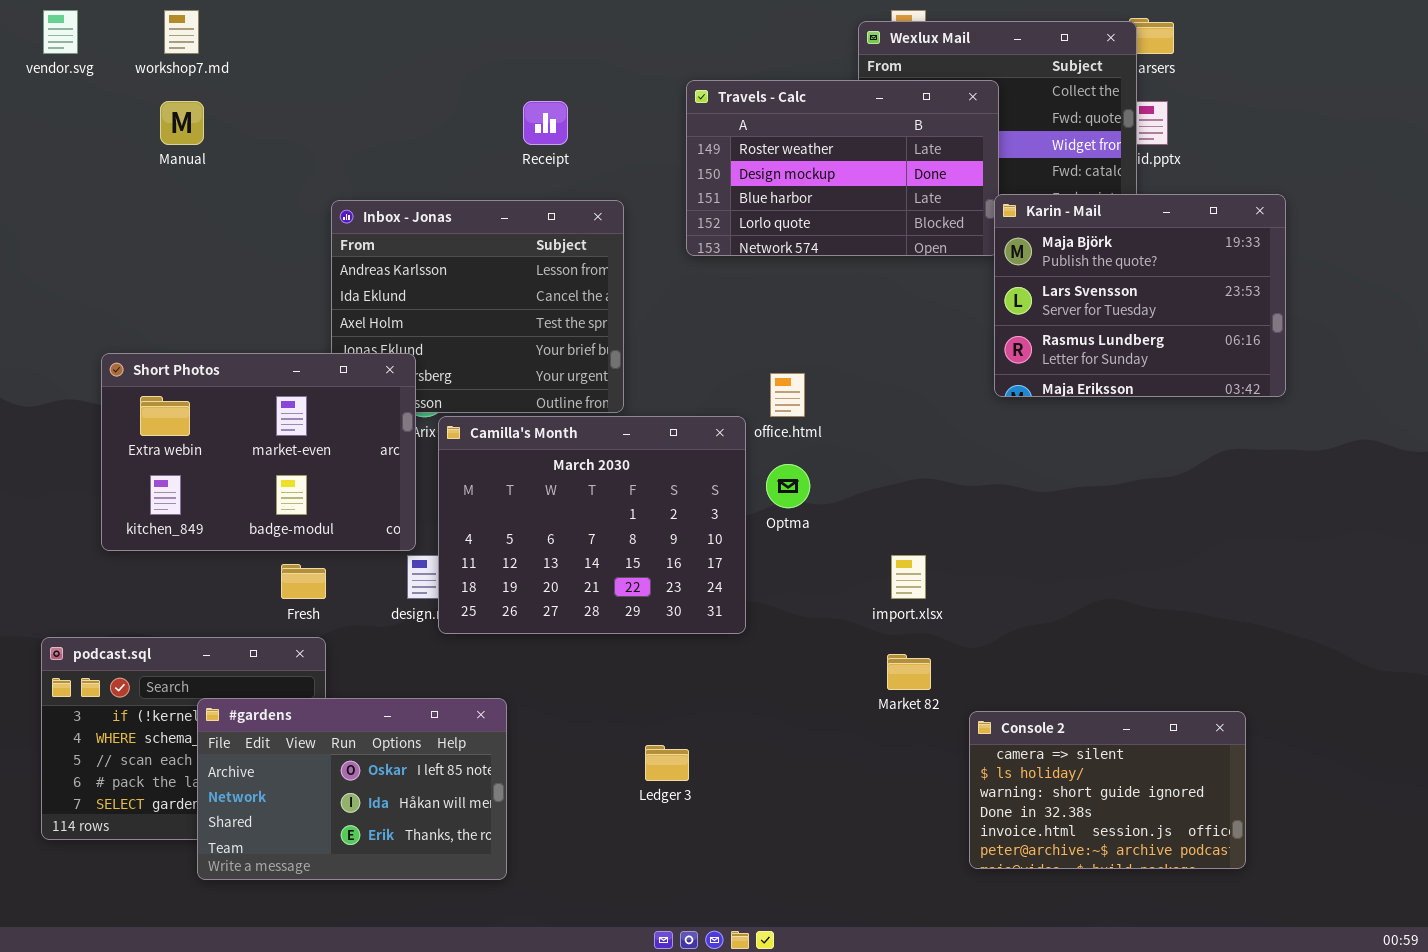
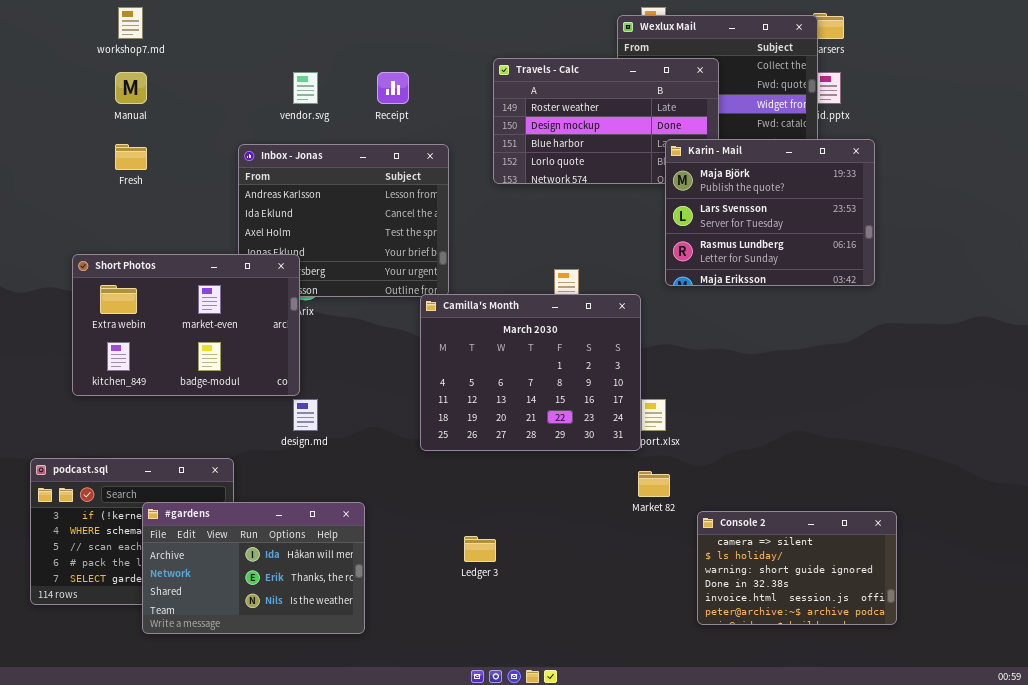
vendor.svg: [43,10,78,54] -> [293,72,318,104], moved
Karin - Mail: [994,194,1286,397] -> [665,139,875,286], moved
Camilla's Month: [438,416,746,634] -> [420,294,641,451], moved
Fresh: [281,564,326,599] -> [115,144,147,170], moved
#gardens: [197,698,507,880] -> [142,502,365,634], scrolled down 1 row

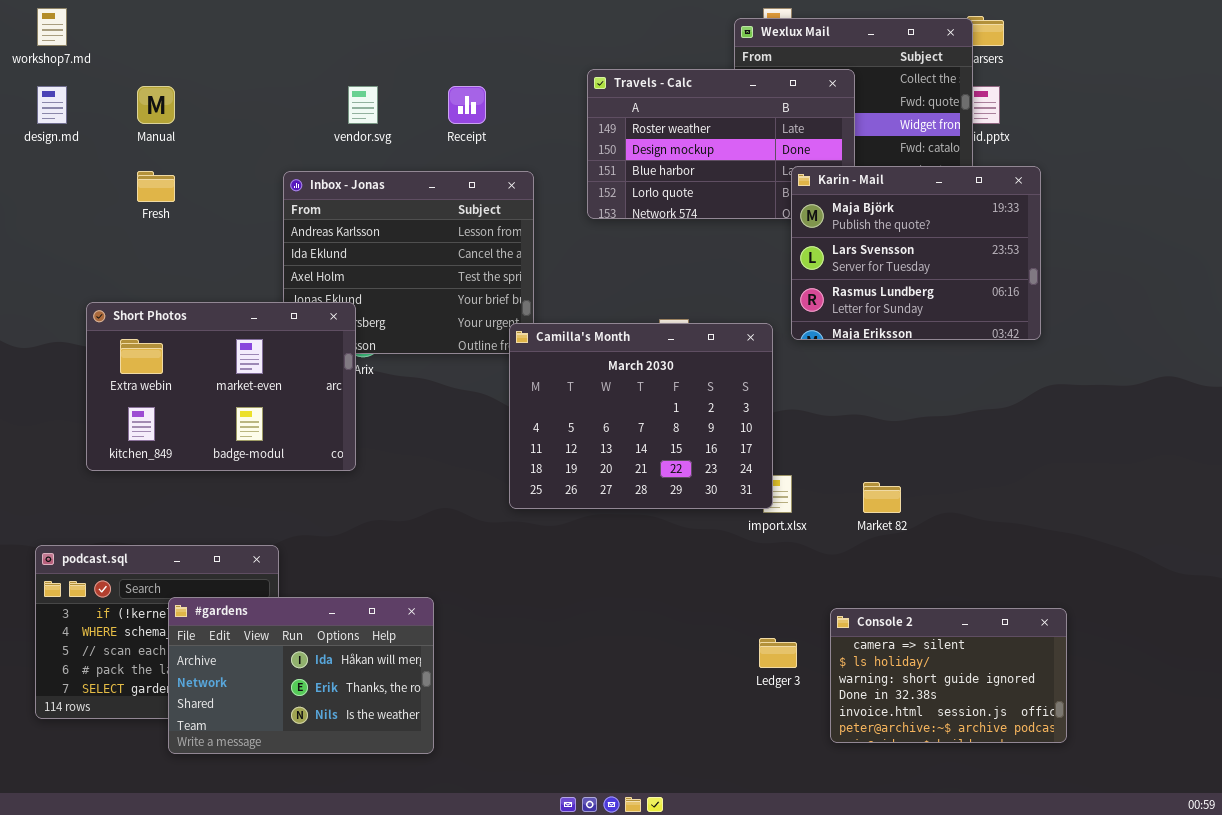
workshop7.md: [118,7,143,39] -> [37,8,67,46], moved
Camilla's Month: [420,294,641,451] -> [509,323,773,509], moved
design.md: [293,399,318,431] -> [37,86,67,124], moved
Market 82: [638,471,670,497] -> [863,482,901,513], moved
Ledger 3: [464,536,496,562] -> [759,638,797,668], moved

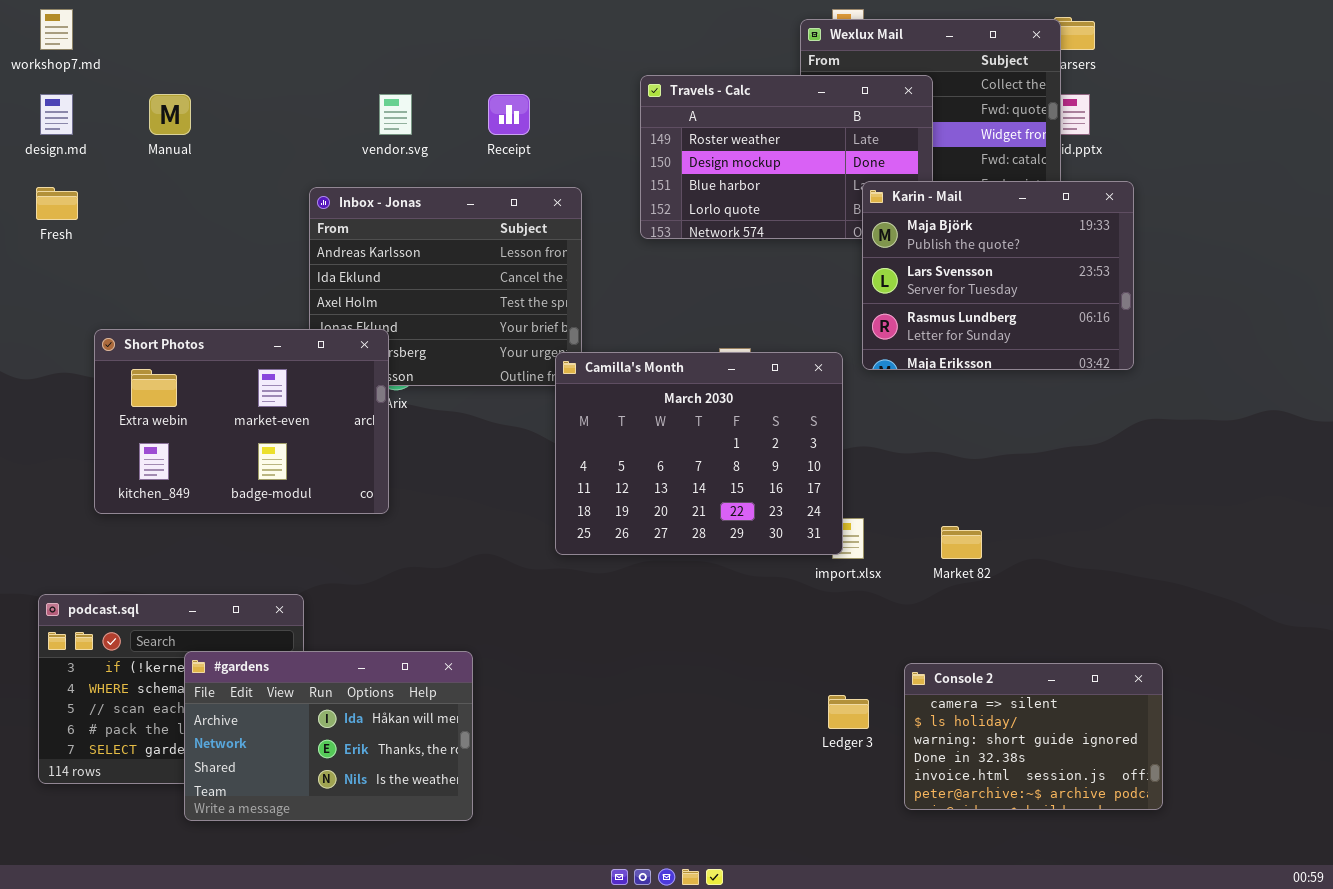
Fresh: [137,171,175,202] -> [36,187,78,220], moved

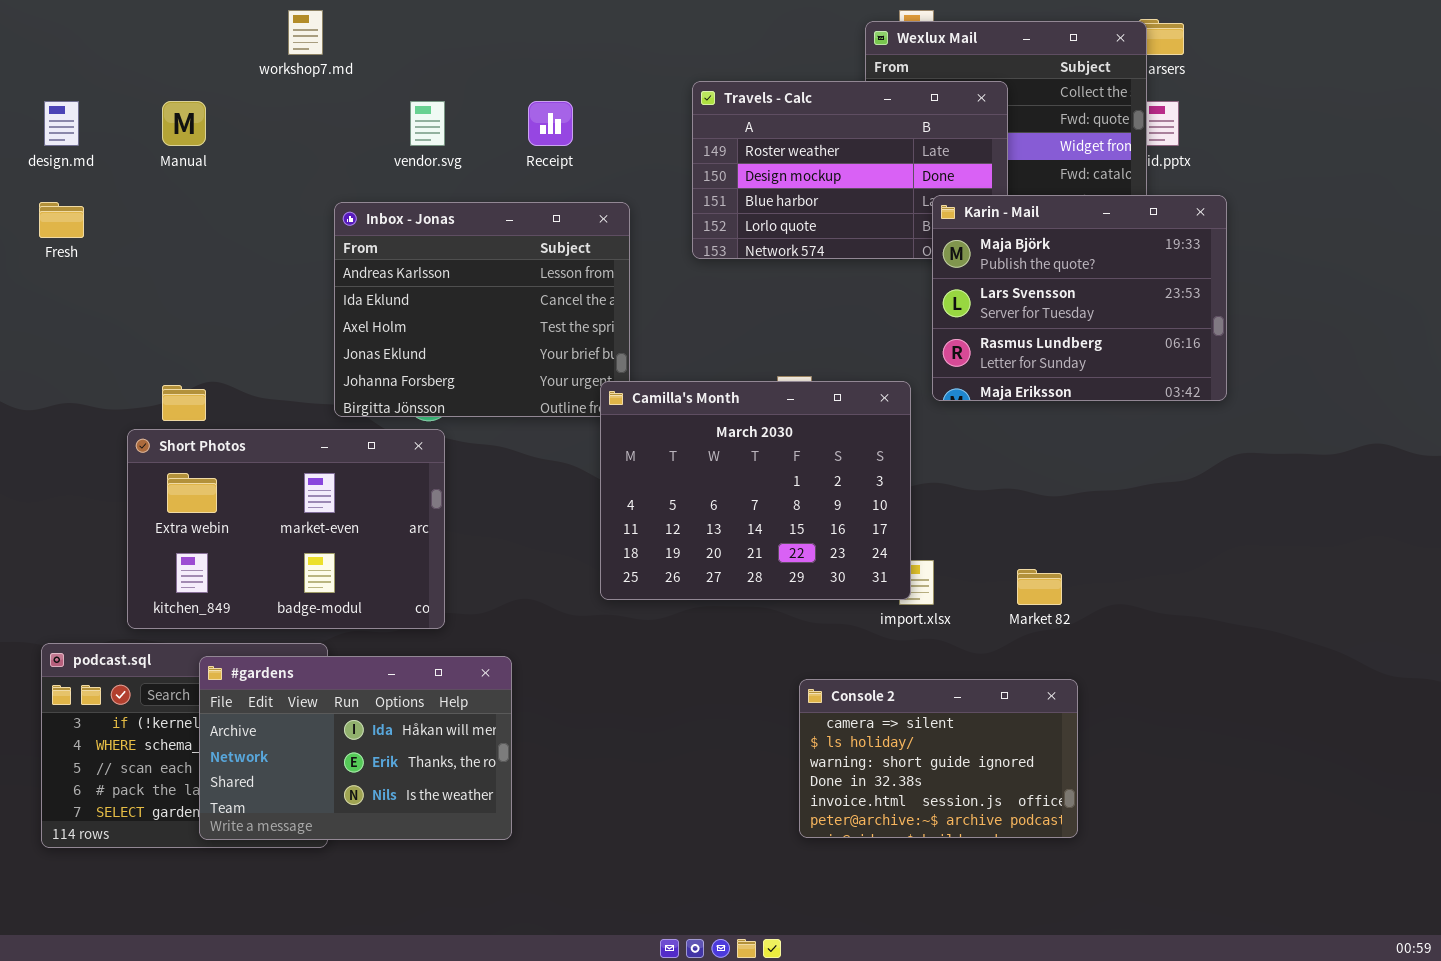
workshop7.md: [40,9,73,50] -> [288,10,323,55], moved
Short Photos: [94,329,389,514] -> [127,429,445,629], moved
#gardens: [184,651,473,821] -> [199,656,512,840], moved
Console 2: [904,663,1163,810] -> [799,679,1078,838], moved

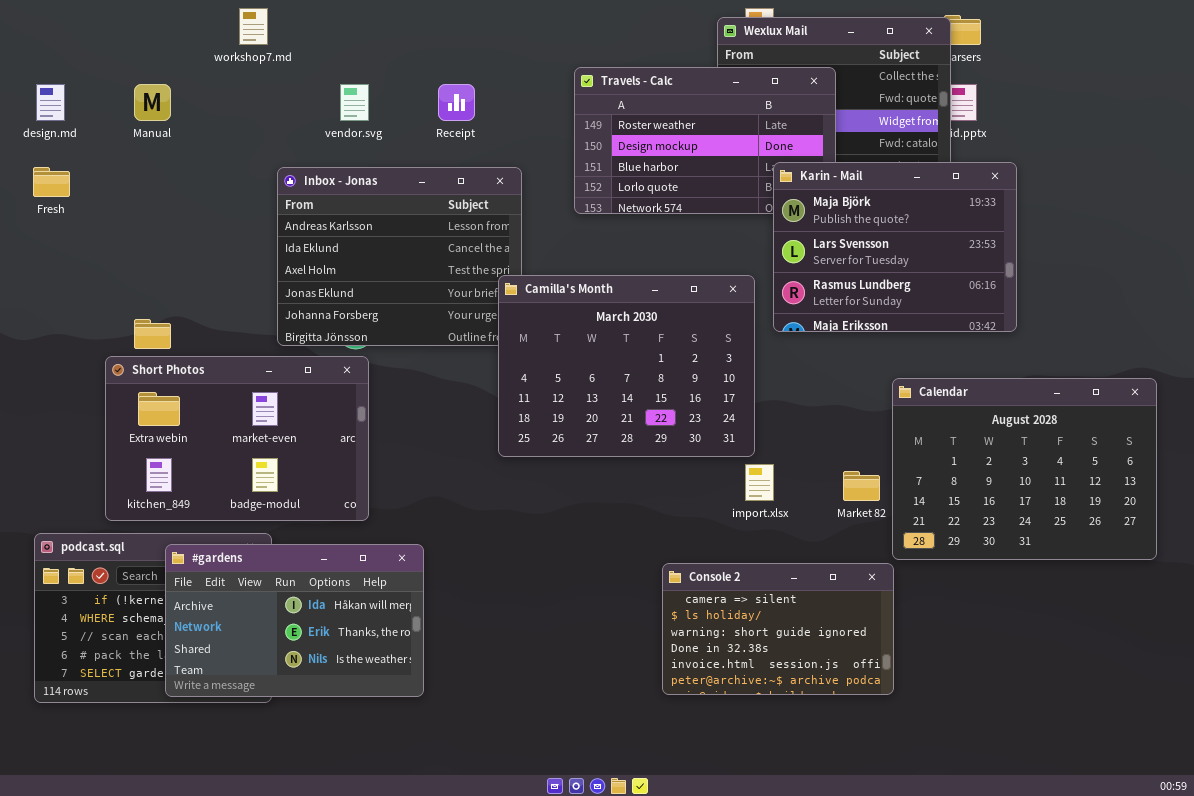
Camilla's Month: [600,381,911,600] -> [498,275,755,457], moved
Calendar: none -> [892,378,1157,560], opened

